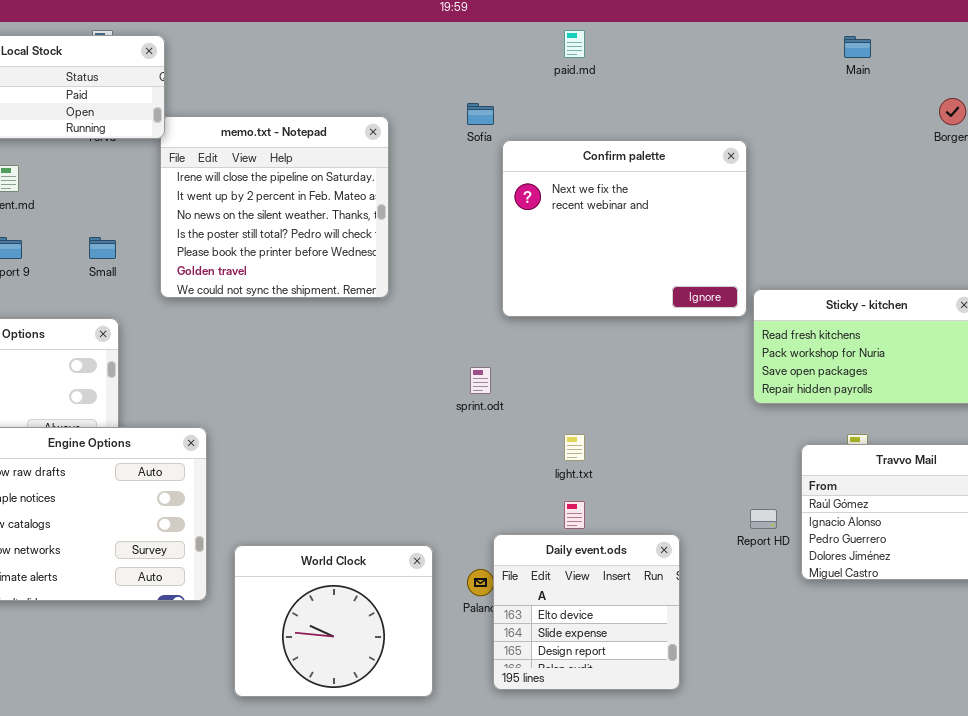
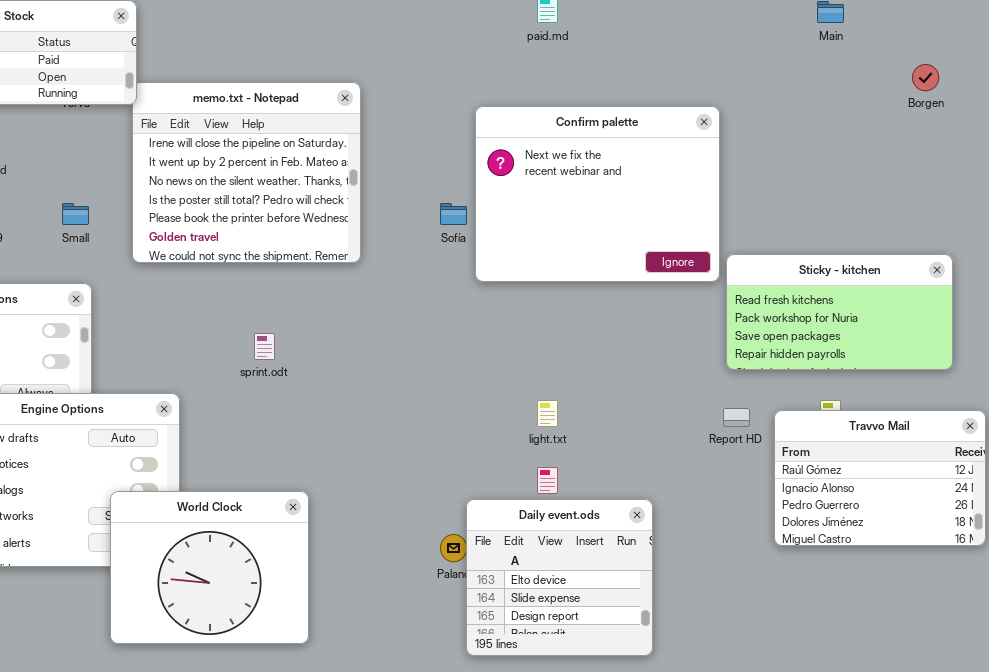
Sofía: [467,103,494,125] -> [440,203,467,225], moved
sprint.odt: [470,367,491,394] -> [254,333,275,360], moved
Report HD: [750,509,777,529] -> [723,408,750,427], moved
World Clock: [234,545,433,697] -> [110,491,309,644], moved

